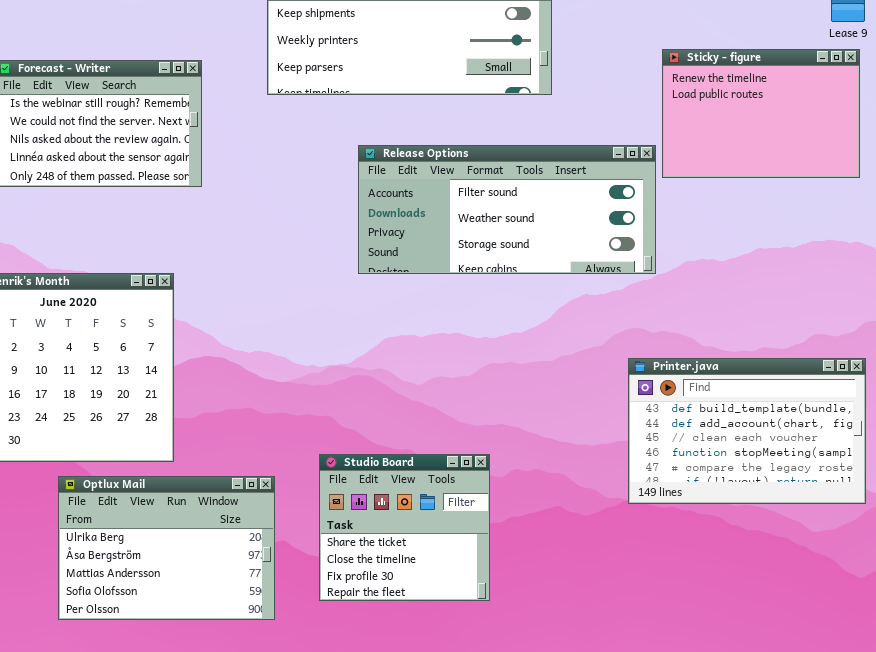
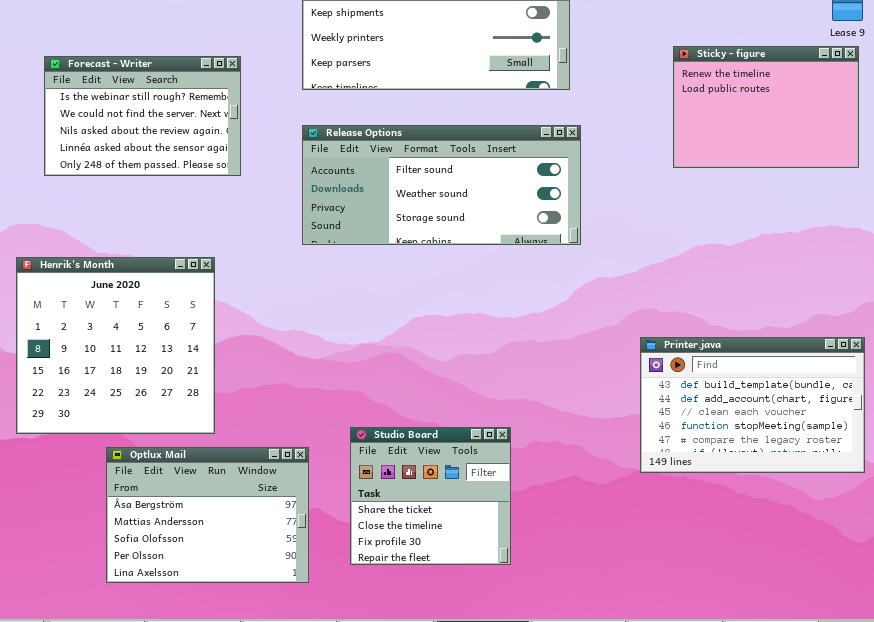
Release Options: [358,145,656,274] -> [302,125,581,245], moved
Optlux Mail: [58,476,275,620] -> [106,447,309,583], scrolled down 1 row

